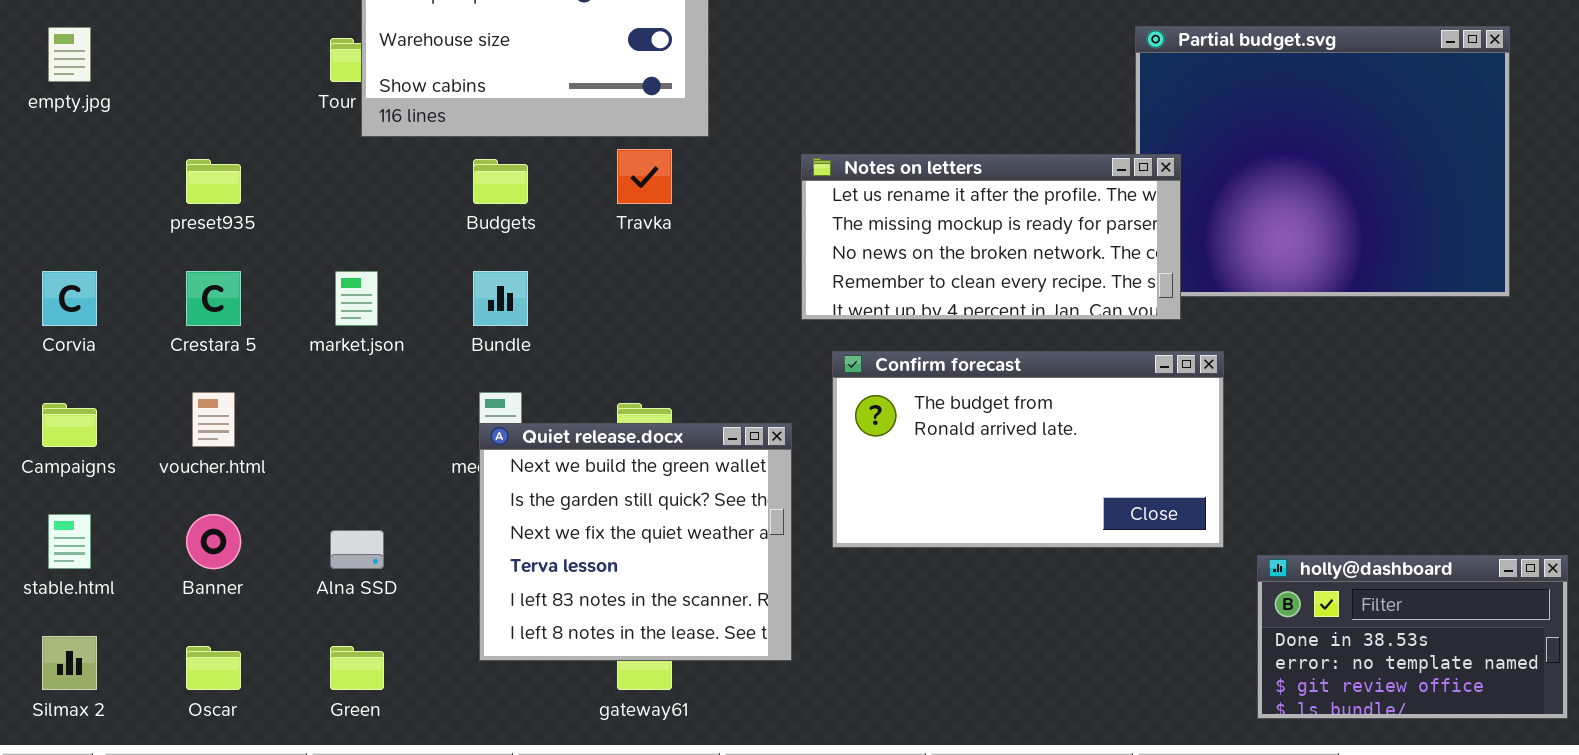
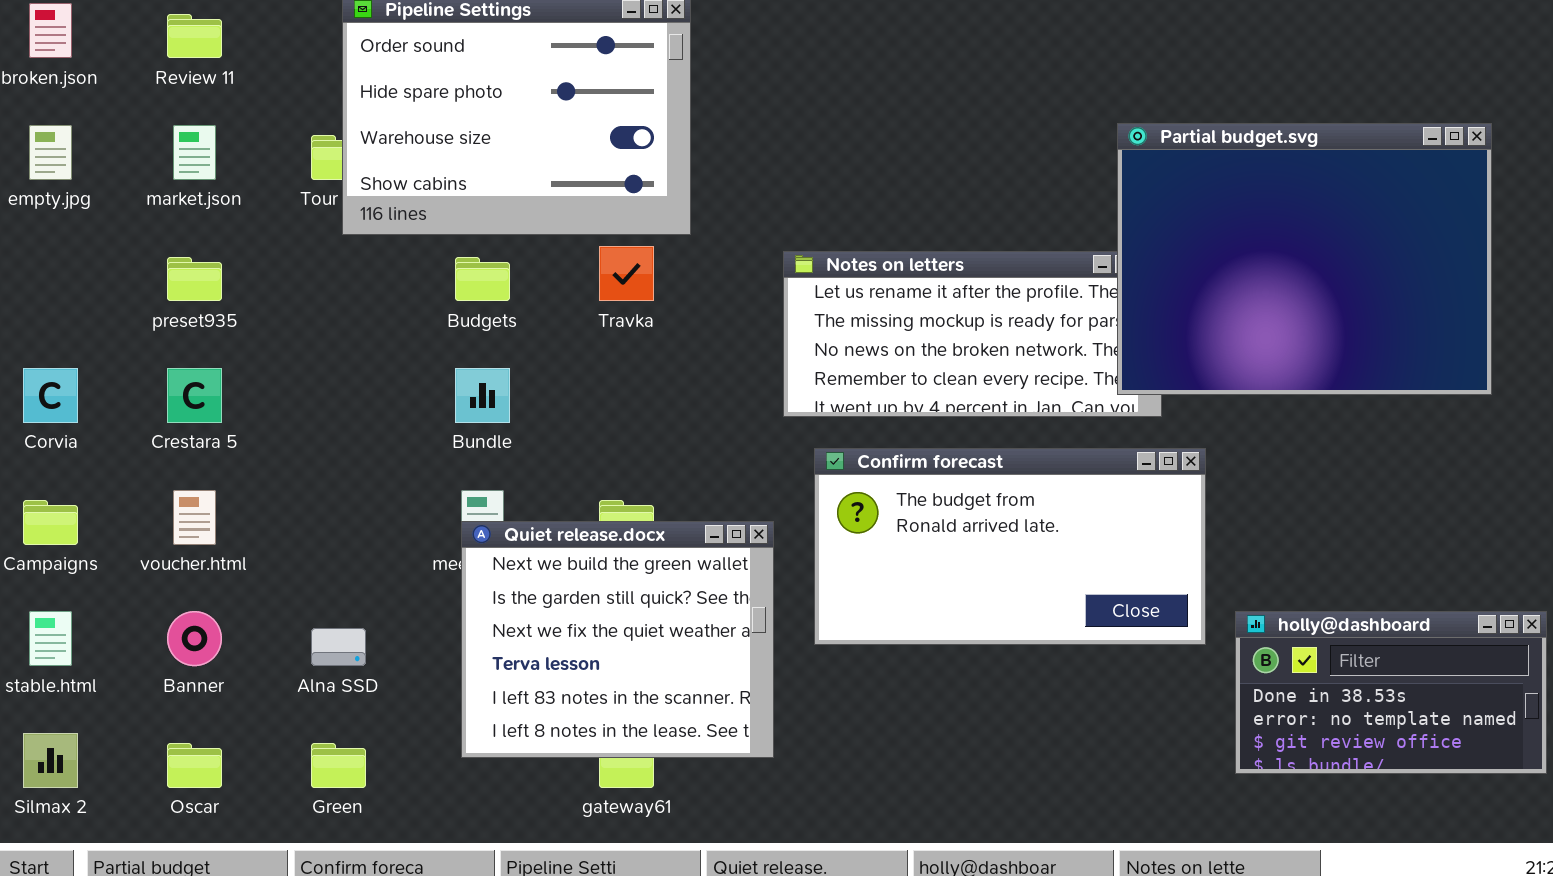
Partial budget.svg: [1135,26,1510,297] -> [1117,123,1492,395], raised
market.json: [335,271,378,326] -> [173,125,216,180], moved
holly@dashboard: [1257,555,1568,719] -> [1235,611,1547,774], moved

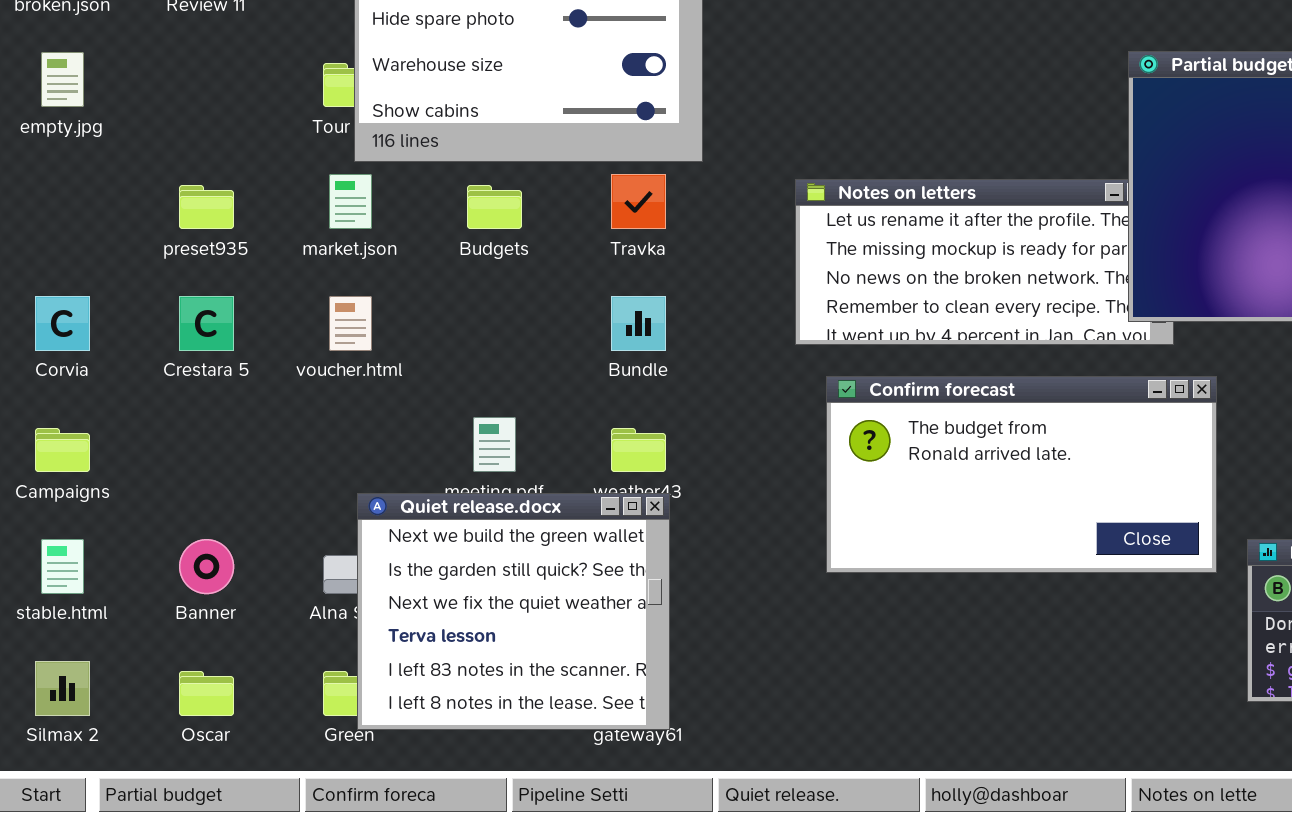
market.json: [173,125,216,180] -> [329,174,372,229], moved
Bundle: [455,368,510,423] -> [611,296,666,351], moved
voucher.html: [173,490,216,545] -> [329,296,372,351], moved
Quiet release.docx: [461,521,774,758] -> [357,493,670,730], moved

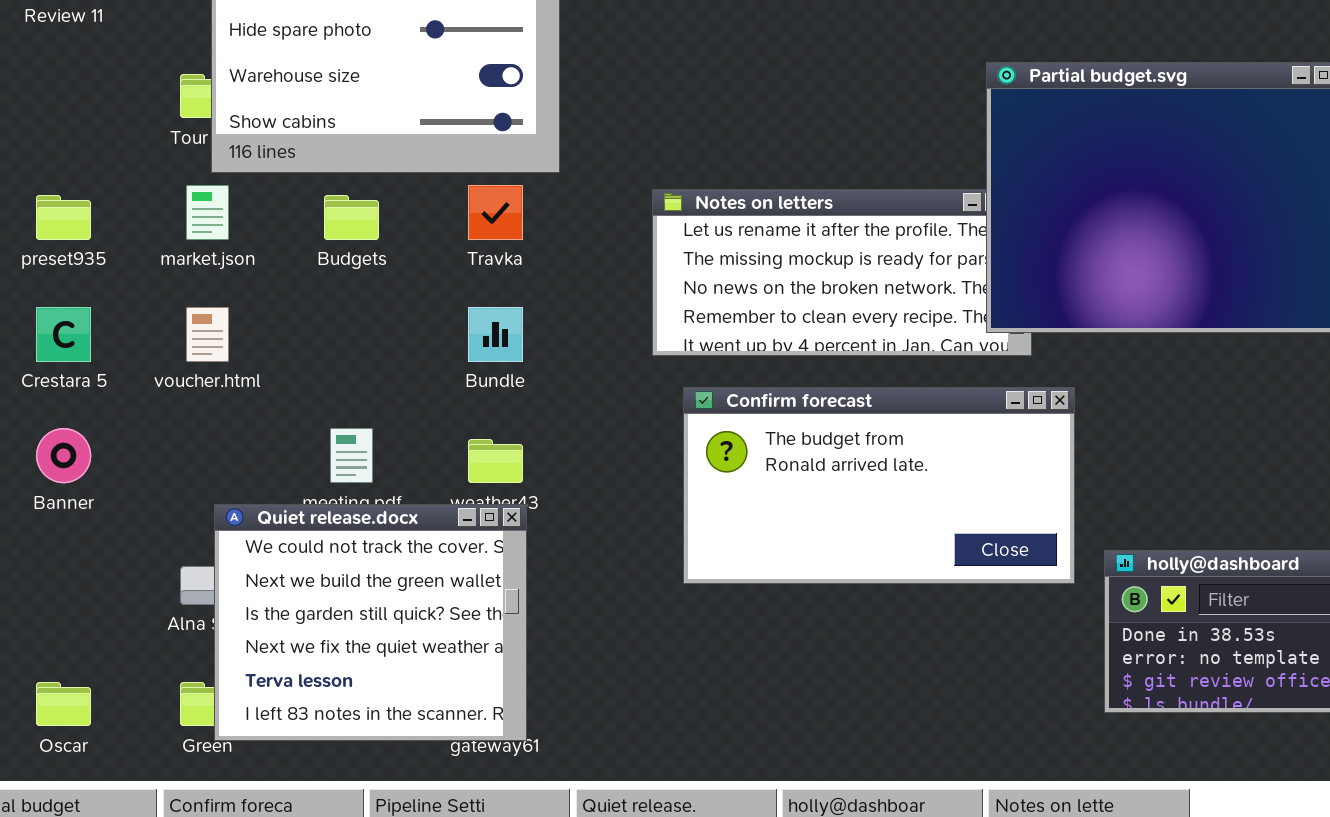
Quiet release.docx: [357,493,670,730] -> [214,504,527,741], scrolled up 1 row
Banner: [179,539,234,594] -> [36,428,91,483], moved

